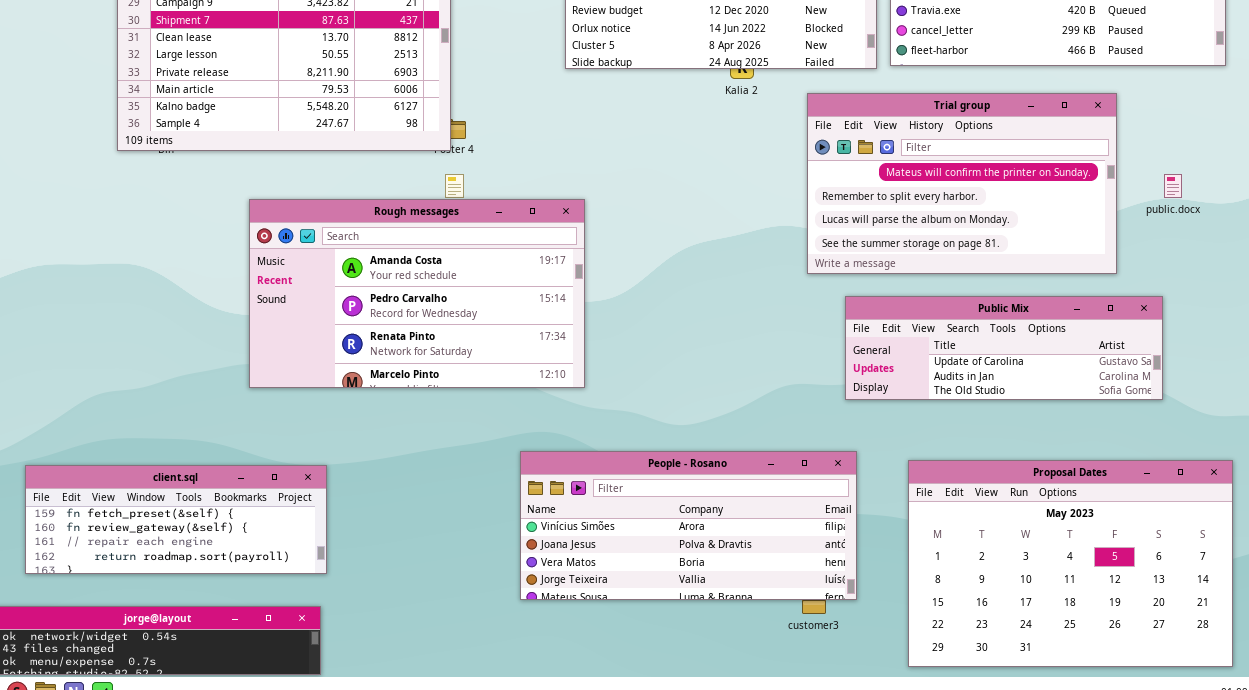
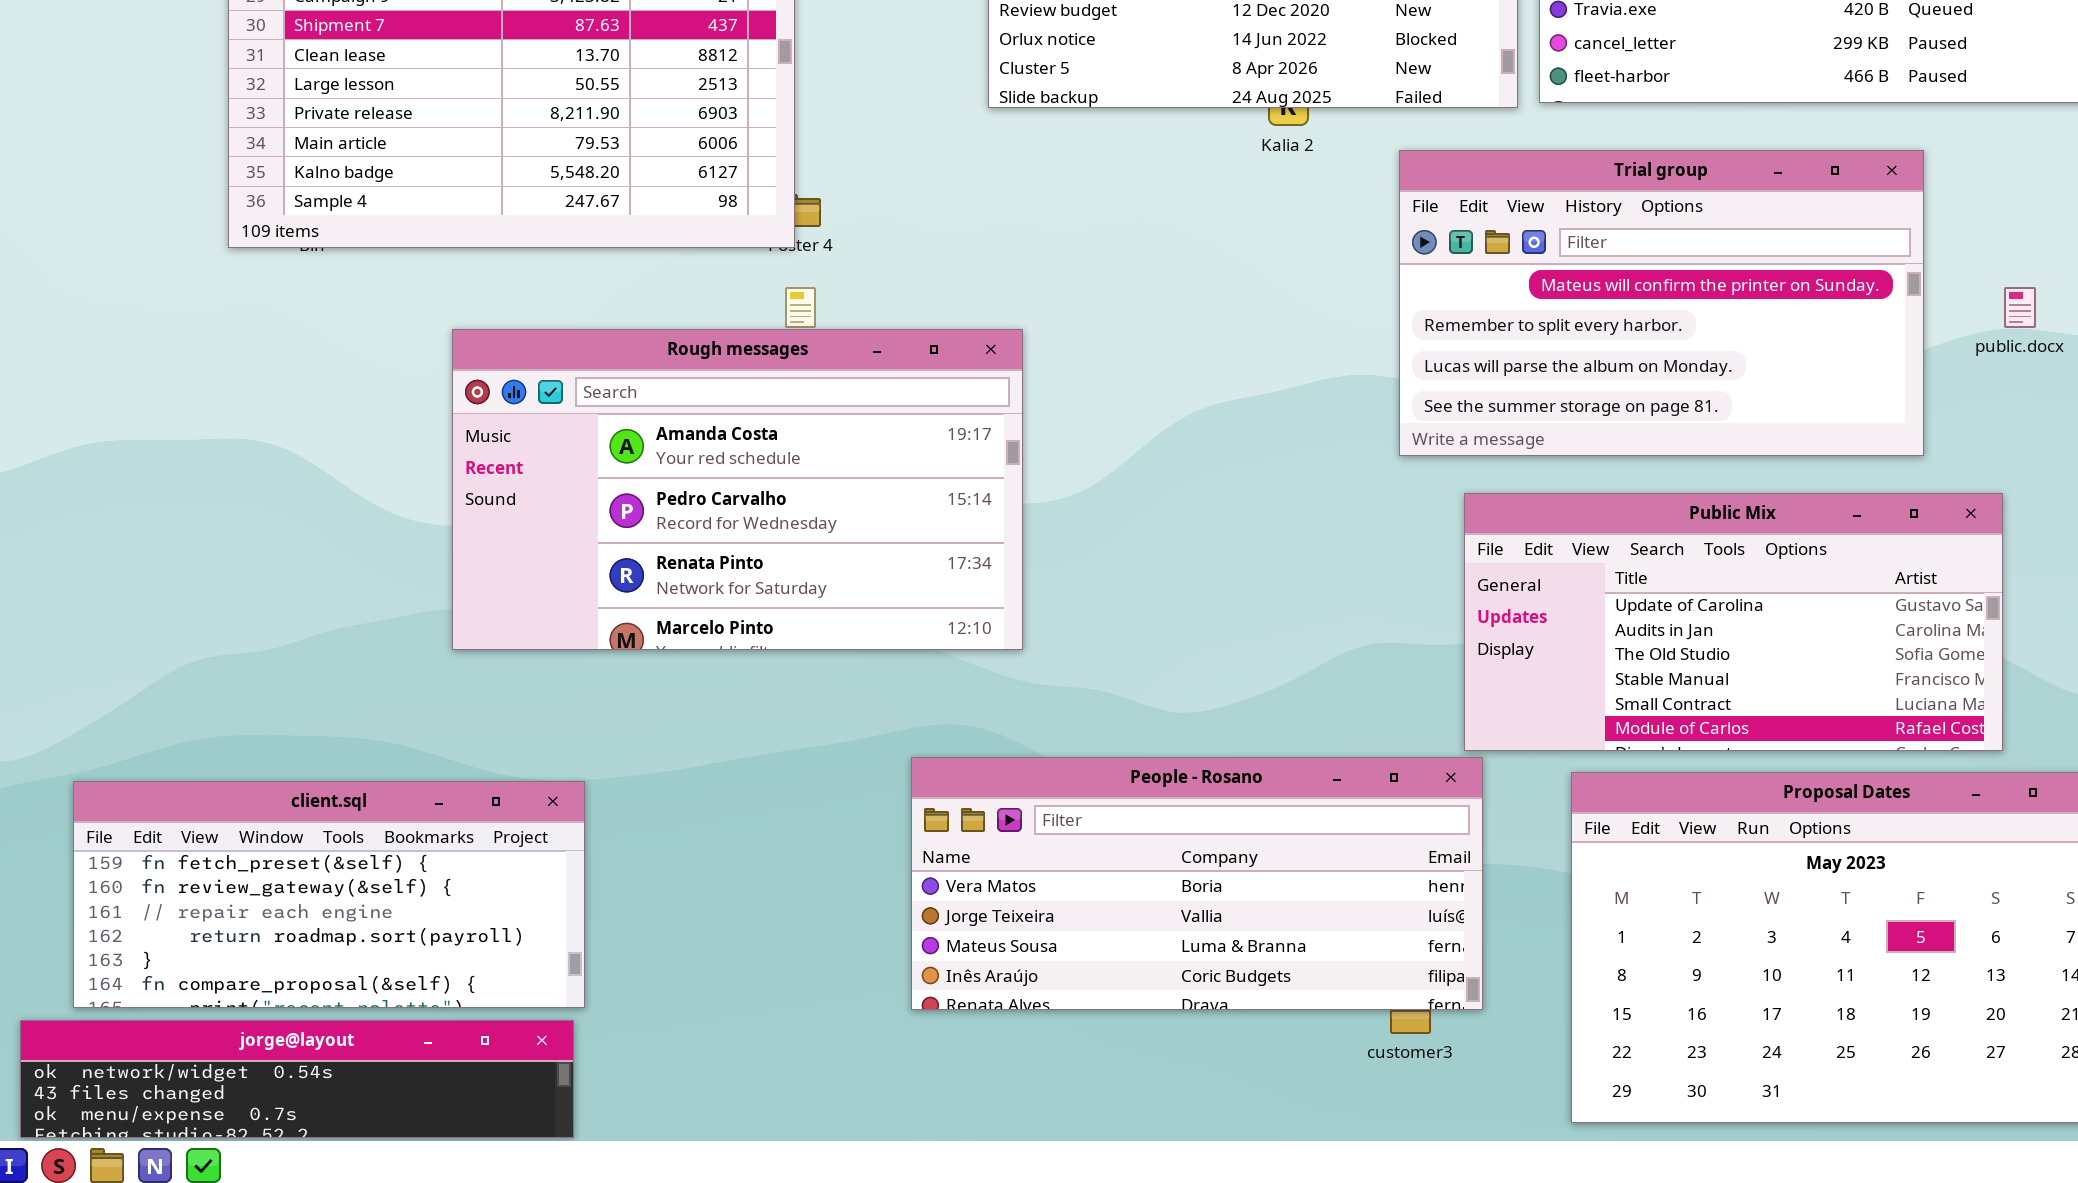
Public Mix: [845,296,1163,400] -> [1464,493,2003,751], resized
People - Rosano: [520,451,857,600] -> [911,757,1483,1010], scrolled down 2 rows
client.sql: [25,465,327,574] -> [73,781,585,1008], resized

